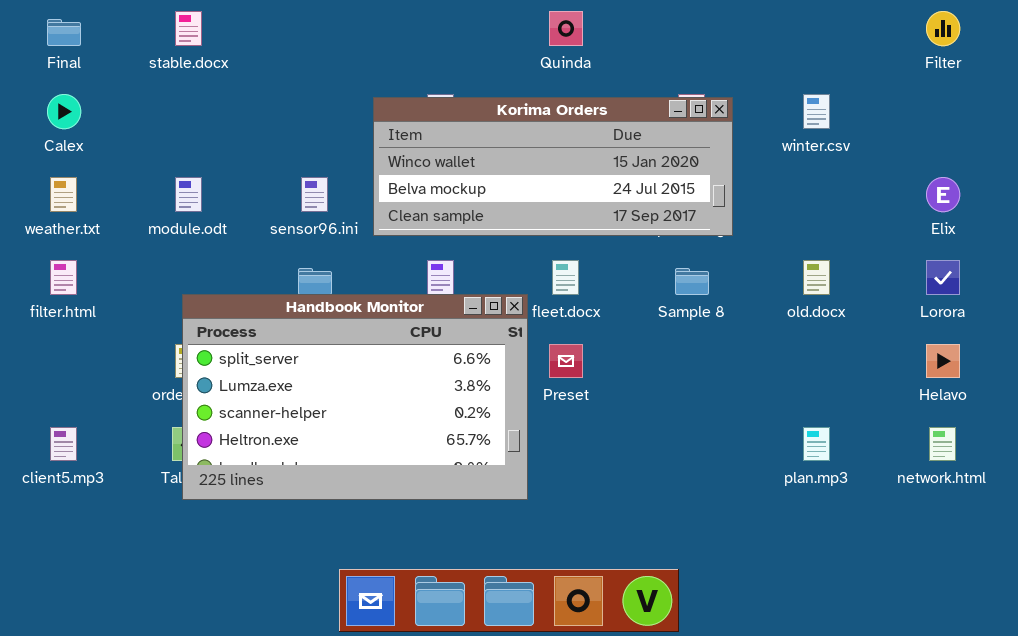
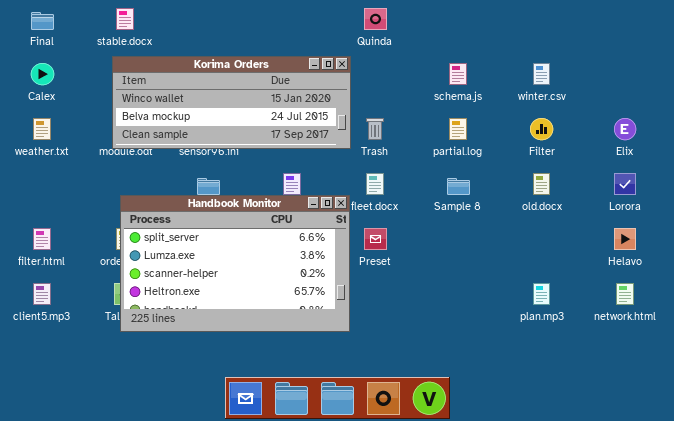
Filter: [926,11,960,46] -> [530,118,553,140], moved
Korima Orders: [373,97,733,236] -> [112,56,351,149], moved
filter.html: [50,260,77,295] -> [33,228,51,250], moved

